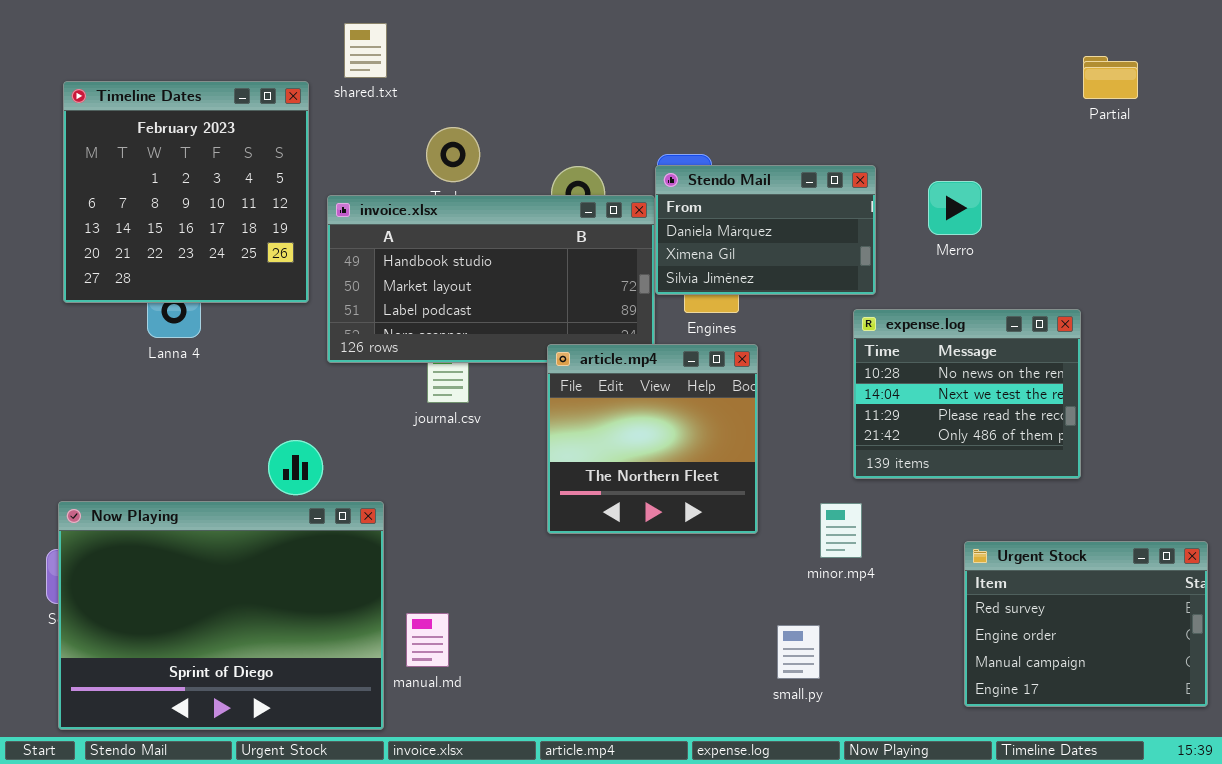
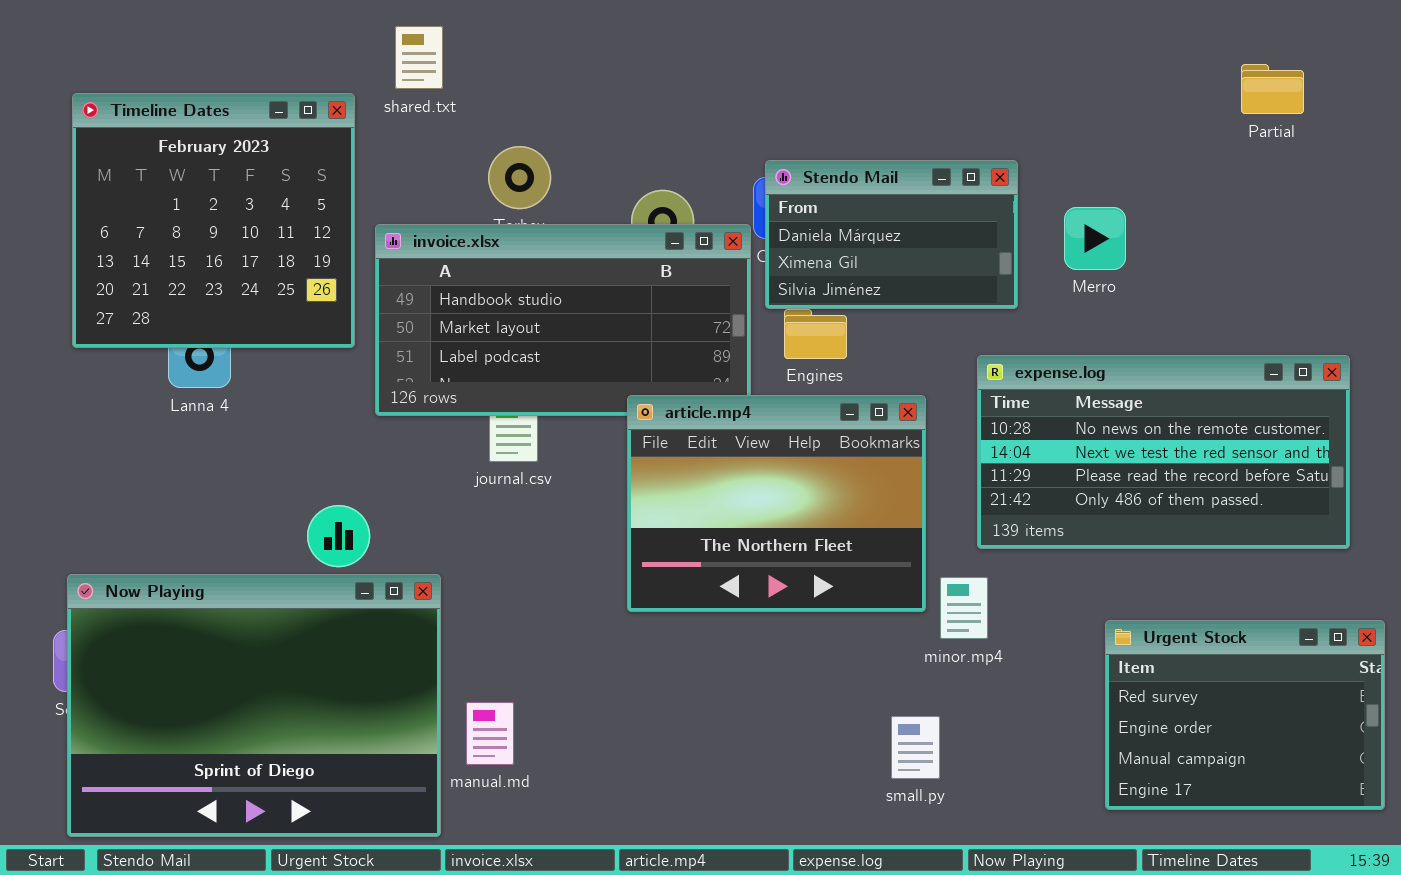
Stendo Mail: [655,165,876,295] -> [765,160,1018,309], moved
expense.log: [853,309,1081,479] -> [977,355,1350,549], resized
article.mp4: [547,344,758,534] -> [627,395,926,612], resized

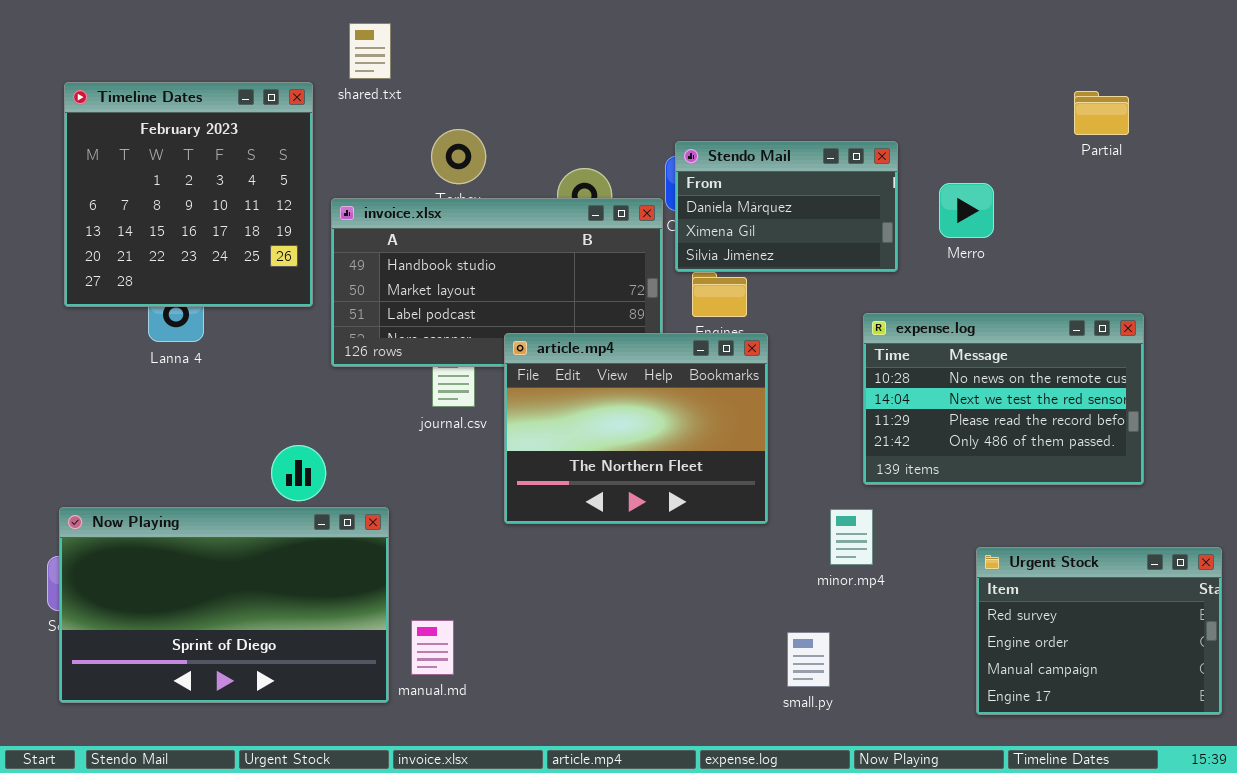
Partial: [1241,64,1304,114] -> [1074,91,1129,135], moved
expense.log: [977,355,1350,549] -> [863,313,1144,485], resized
article.mp4: [627,395,926,612] -> [504,333,768,524], moved
Now Playing: [67,574,441,837] -> [59,507,389,703], resized

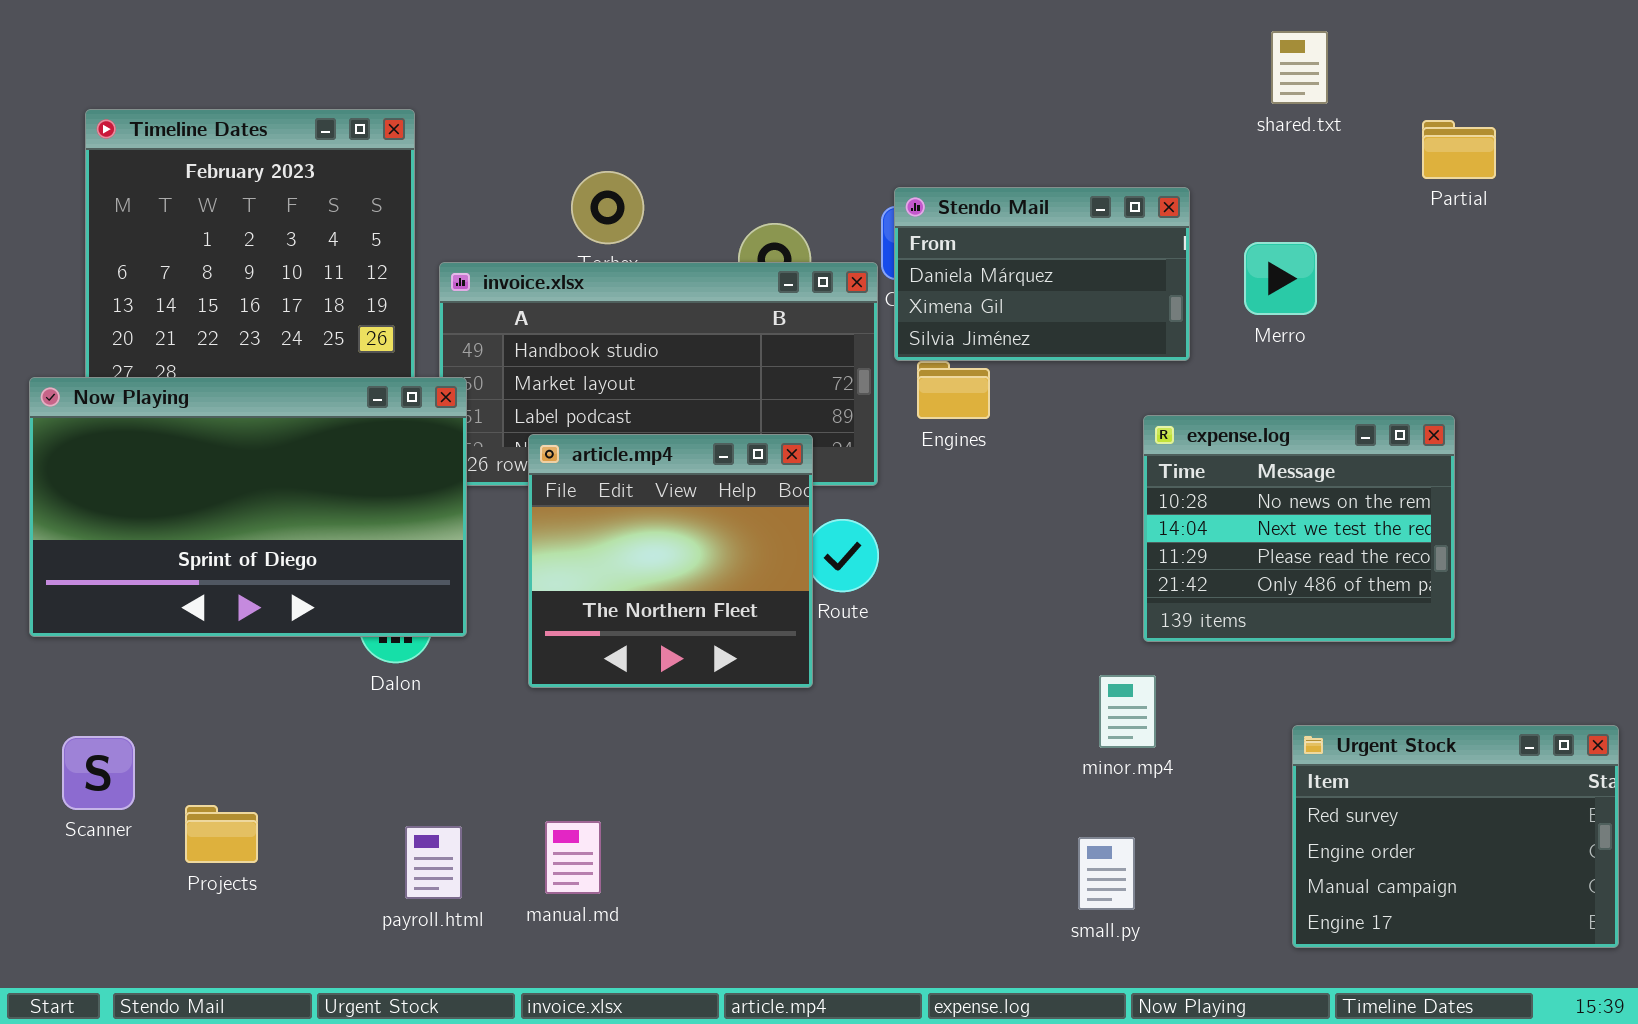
shared.txt: [349,23,391,79] -> [1271,31,1328,104], moved
expense.log: [863,313,1144,485] -> [1143,415,1455,642], resized
article.mp4: [504,333,768,524] -> [528,434,813,688], moved, resized
Now Playing: [59,507,389,703] -> [29,377,467,637], moved
small.py: [787,632,830,687] -> [1078,837,1135,910], moved

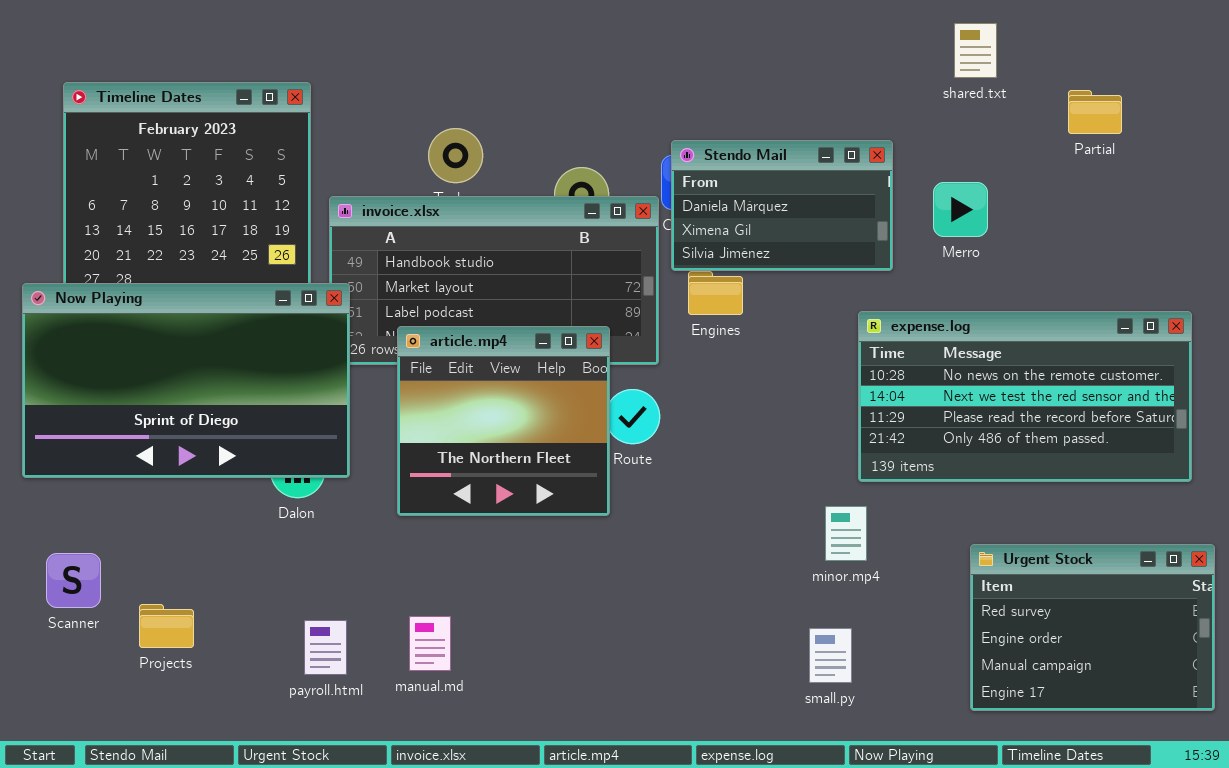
expense.log: [1143,415,1455,642] -> [858,311,1192,482], resized

